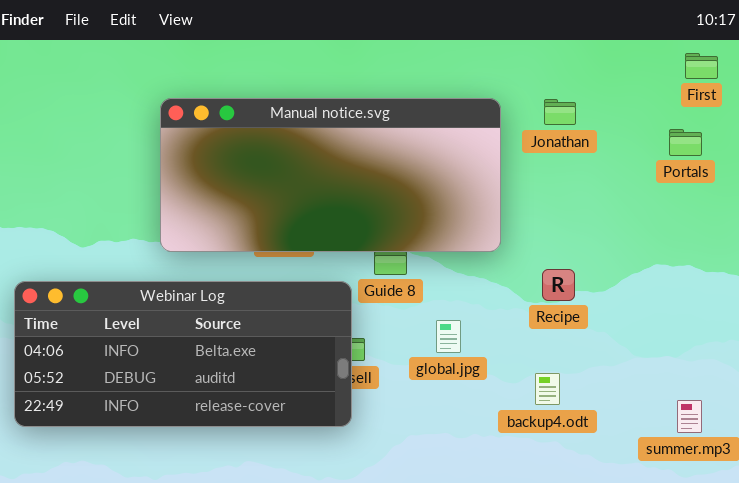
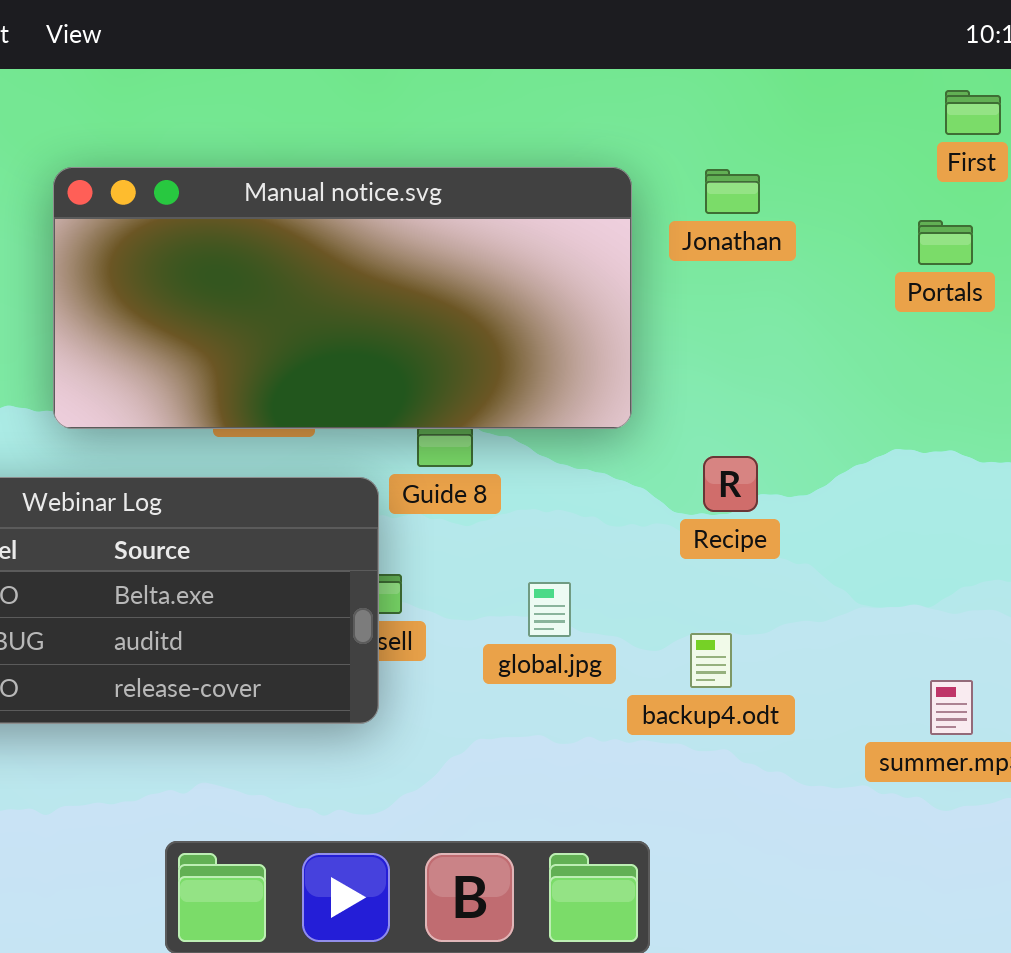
global.jpg: [436,320,461,353] -> [528,582,571,637], moved

